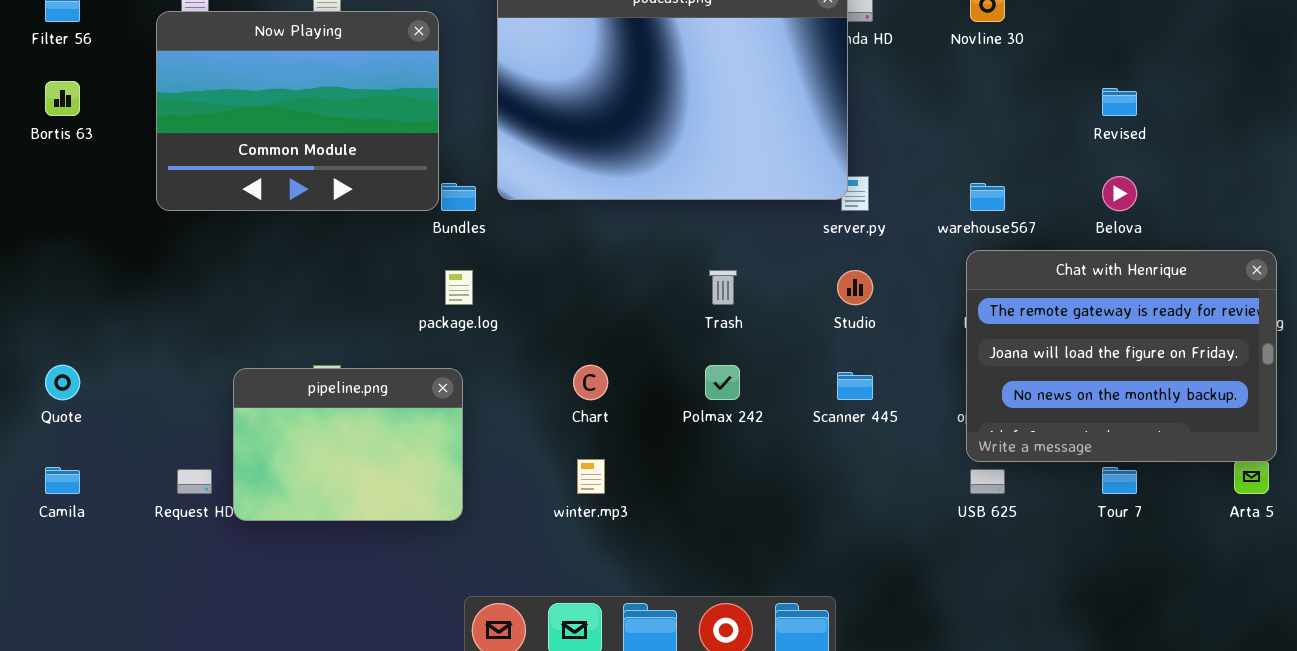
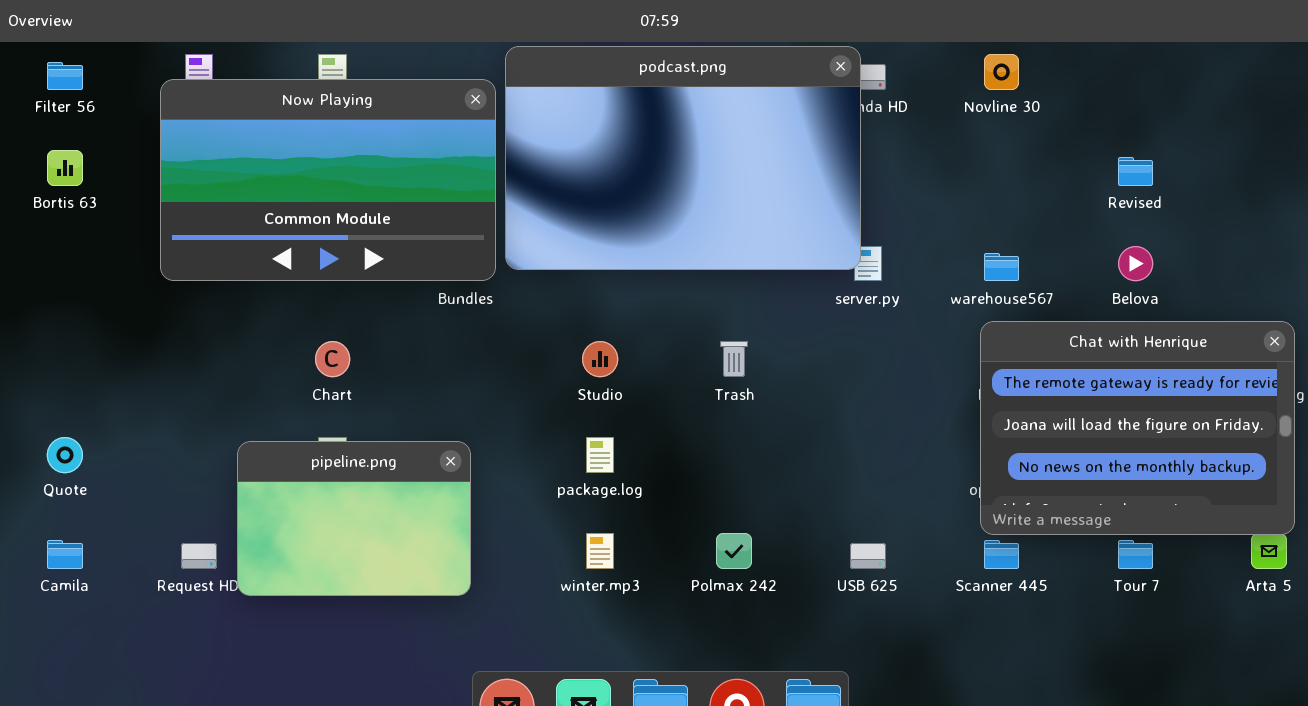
Now Playing: [156,11,439,211] -> [160,79,496,281], resized
package.log: [445,270,473,305] -> [586,437,614,473], moved
Studio: [837,270,873,305] -> [582,341,618,377], moved
Chart: [573,365,608,400] -> [315,341,350,377], moved
Polmax 242: [705,365,740,400] -> [716,533,752,569], moved
Scanner 445: [837,372,873,400] -> [984,540,1019,569], moved
USB 625: [970,469,1005,494] -> [850,543,886,569], moved

